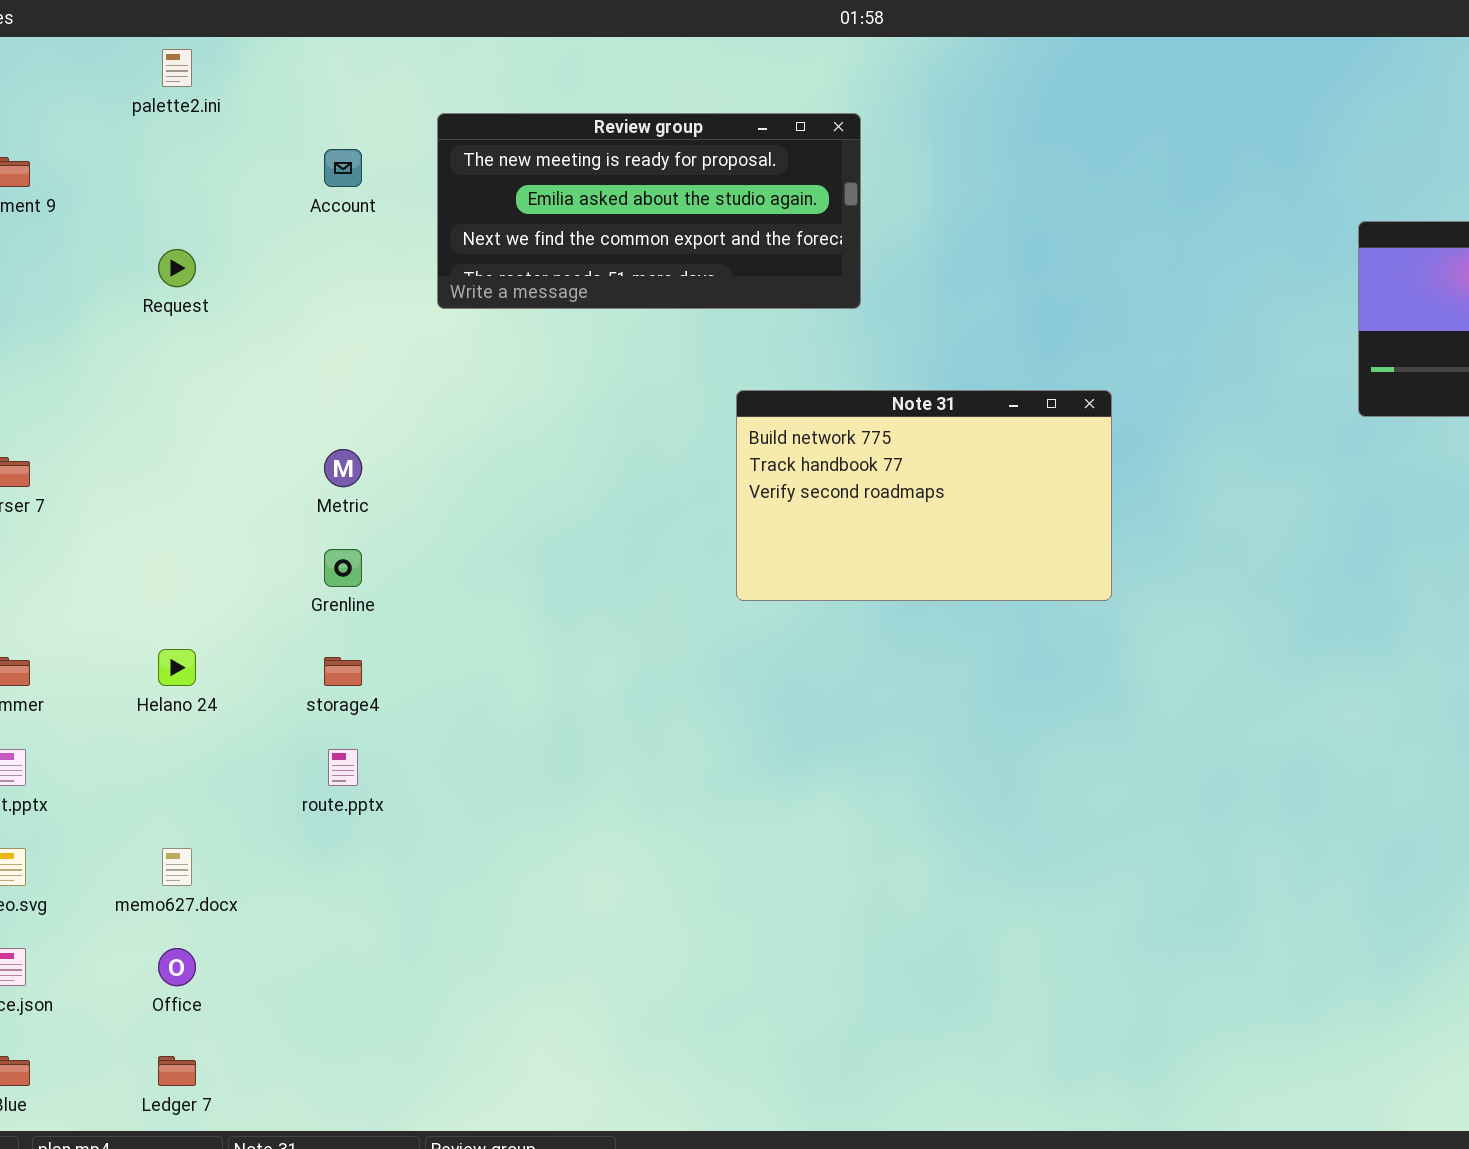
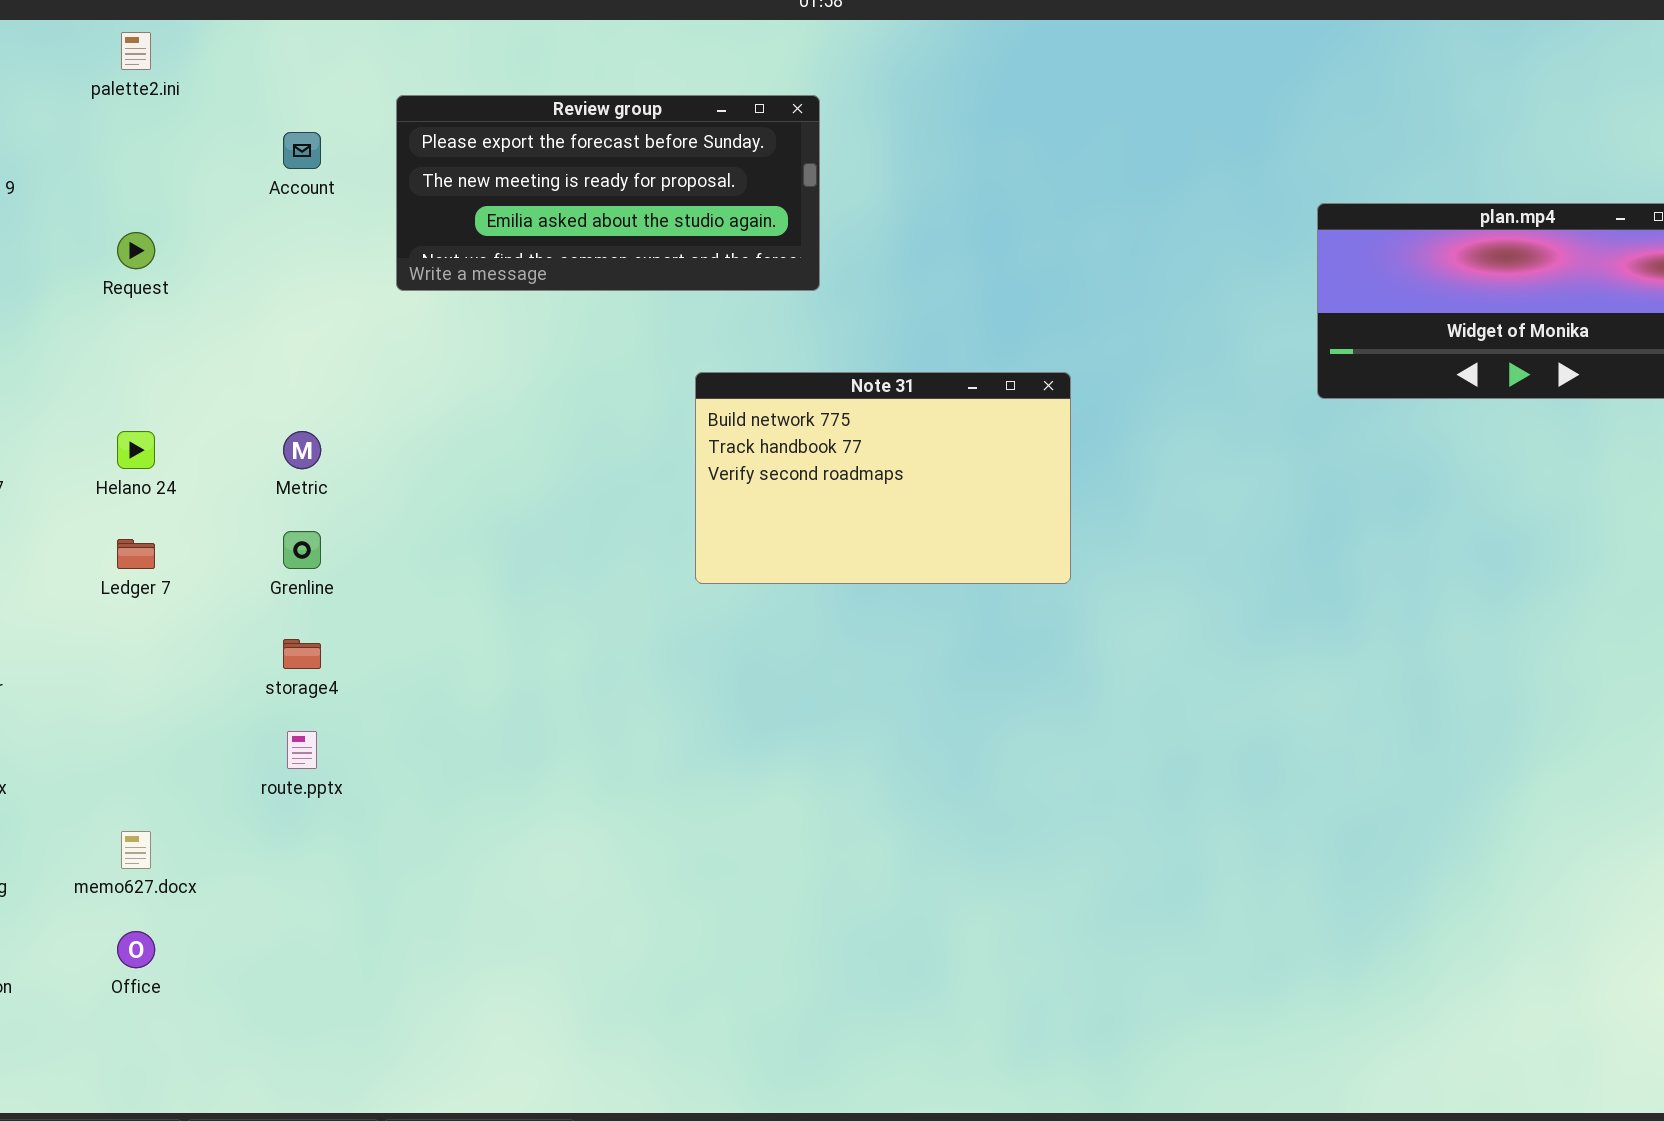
Review group: [437,113,861,309] -> [396,95,820,291], scrolled up 1 row
Helano 24: [158,649,196,686] -> [117,431,155,469], moved
Ledger 7: [158,1056,196,1086] -> [117,539,155,569], moved

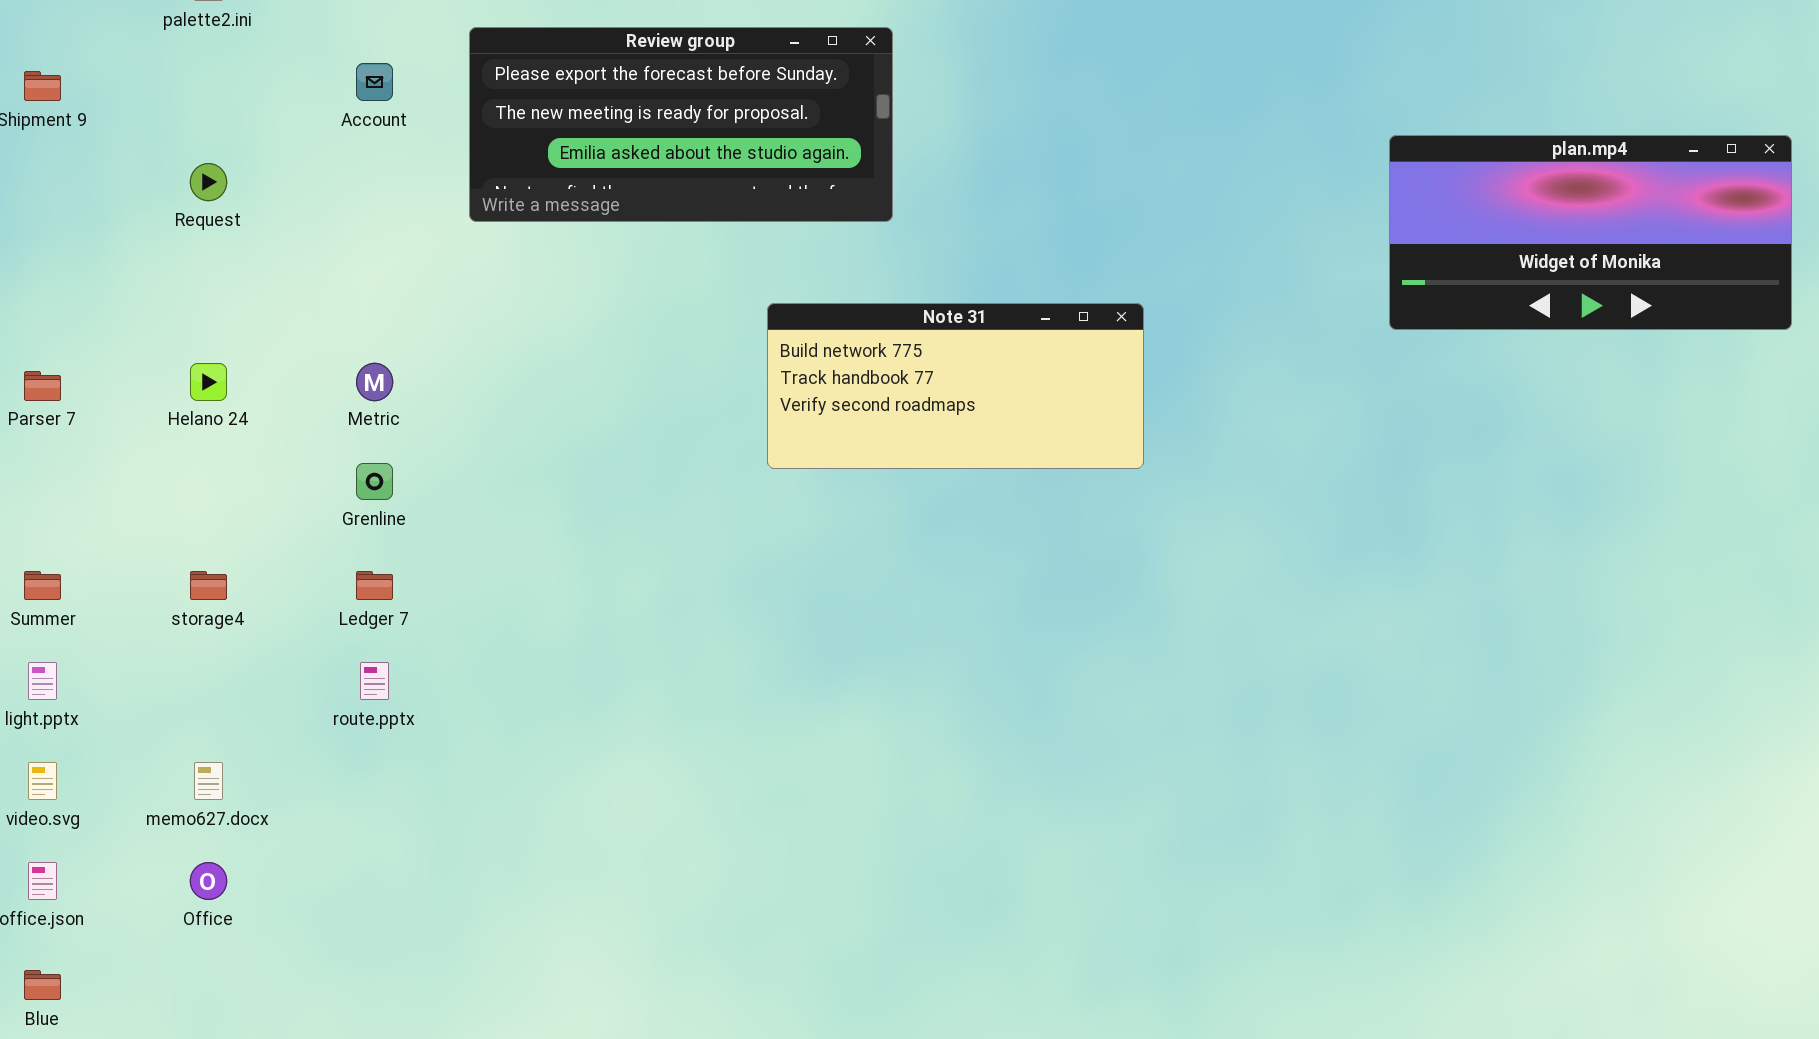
Note 31: [695,372,1071,584] -> [767,303,1144,469], resized
Ledger 7: [117,539,155,569] -> [356,571,393,600], moved
storage4: [283,639,321,669] -> [190,571,227,600], moved

